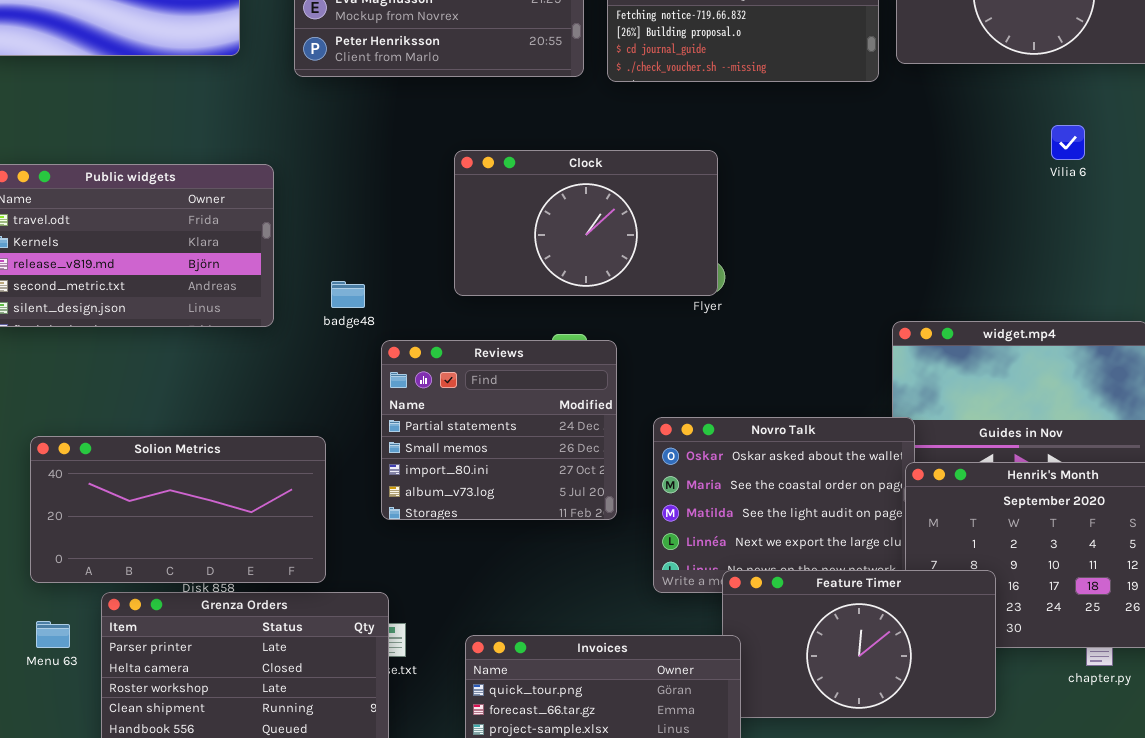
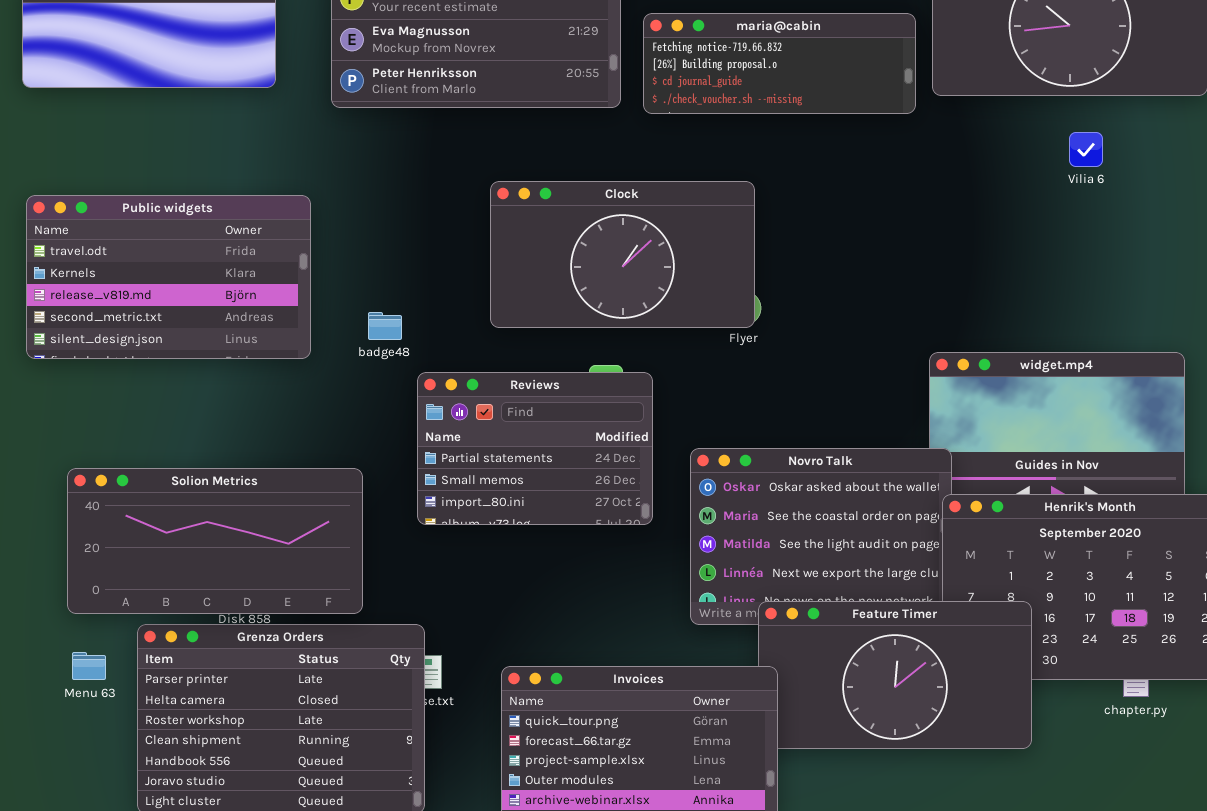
Vilia 6: [1051,125,1085,160] -> [1069,132,1103,167], moved
Reviews: [381,340,617,520] -> [417,372,653,525], resized

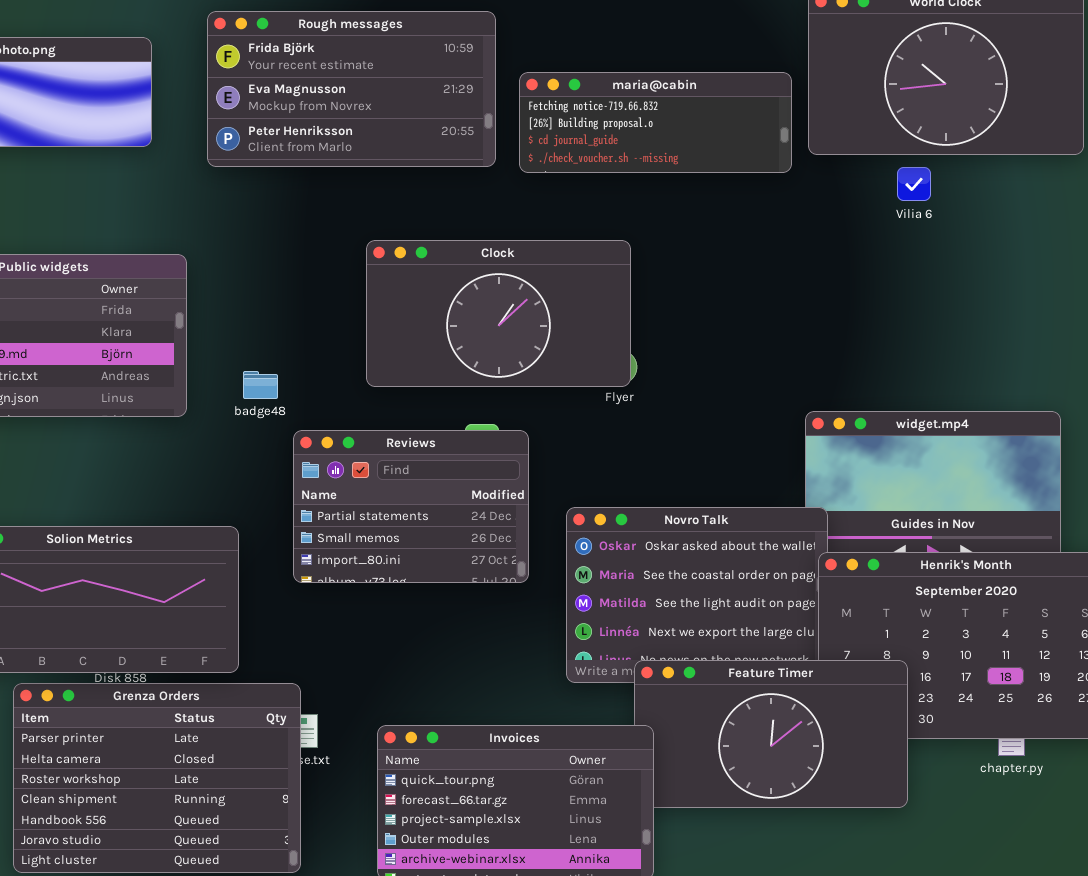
Vilia 6: [1069,132,1103,167] -> [897,167,931,201], moved

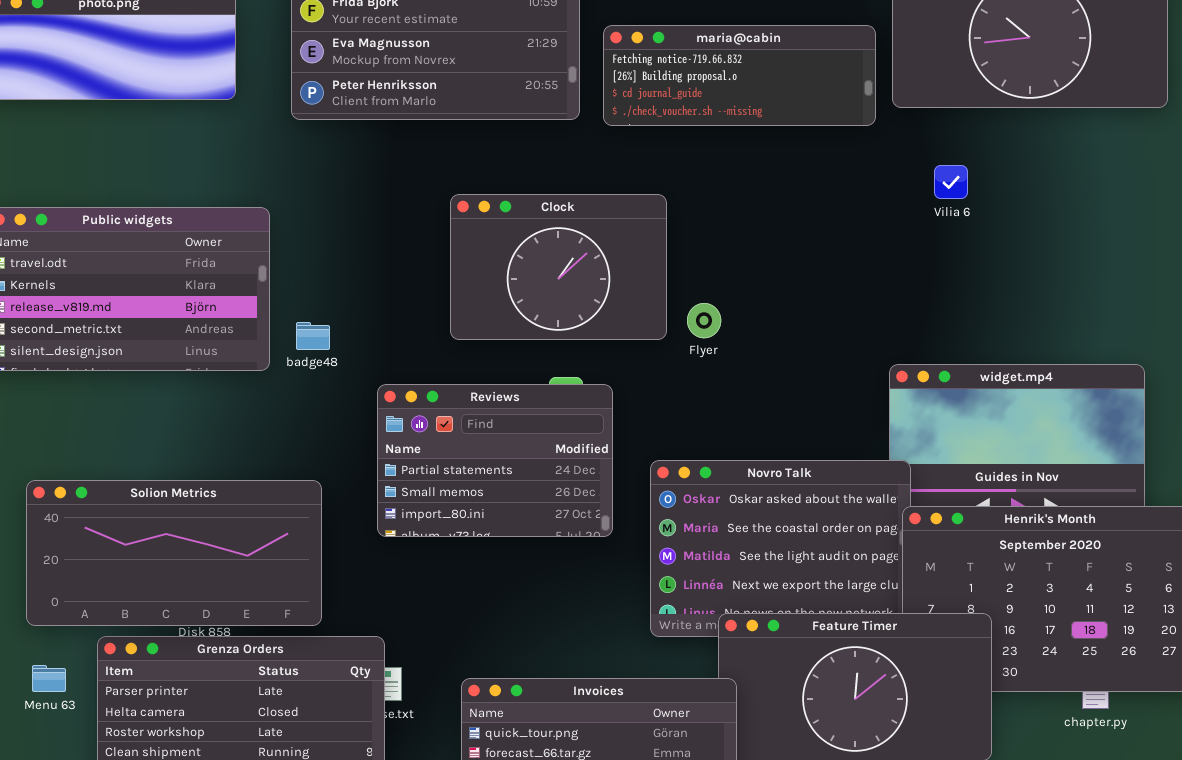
Vilia 6: [897,167,931,201] -> [934,165,968,199], moved
Clock: [366,240,631,387] -> [450,194,667,340], resized
badge48: [243,371,278,399] -> [296,322,330,350], moved

